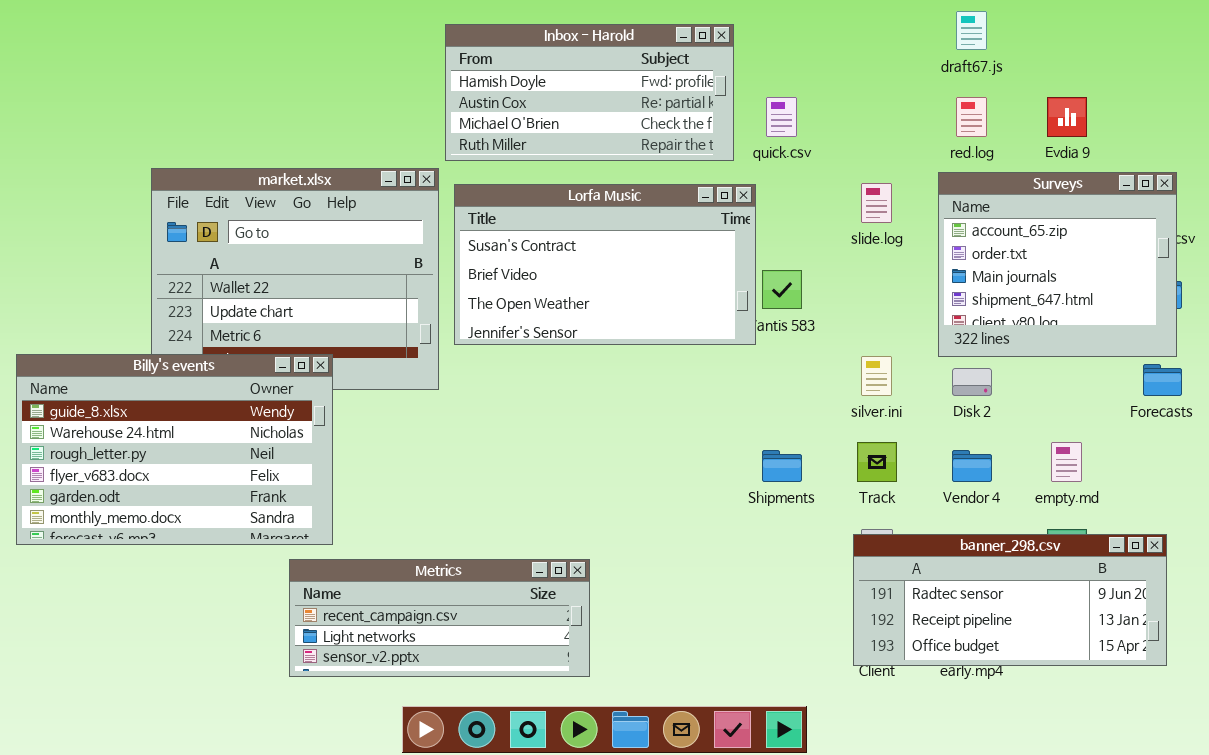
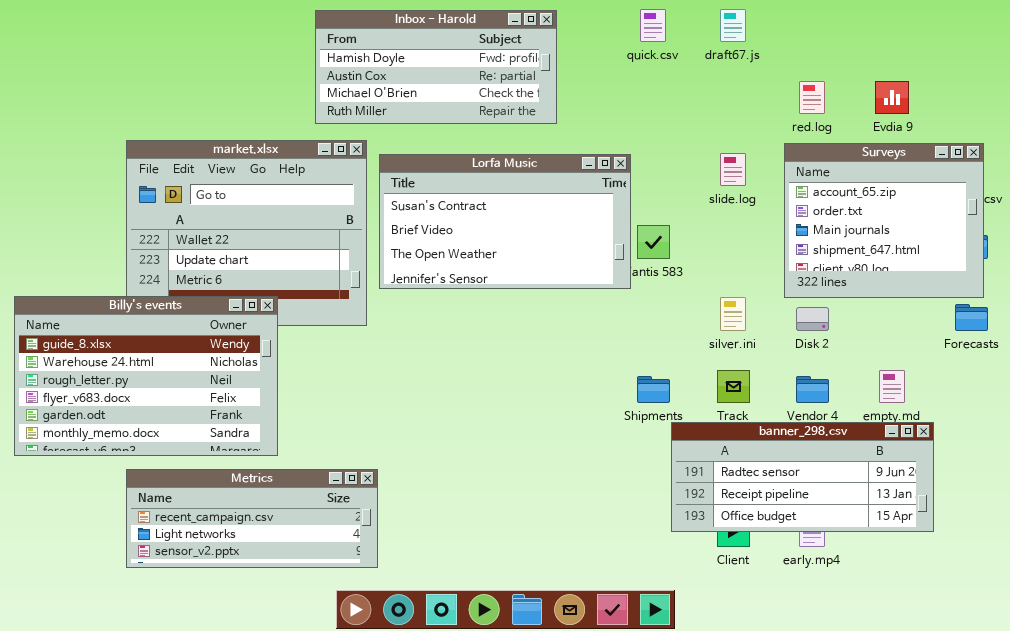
draft67.js: [956,11,987,50] -> [720,9,746,42], moved
Inbox - Harold: [445,24,734,161] -> [315,10,557,124], moved
quick.csv: [766,97,797,137] -> [640,9,666,42], moved
banner_298.csv: [853,534,1167,666] -> [671,422,934,532], moved
Metrics: [289,559,590,677] -> [126,469,378,568], moved

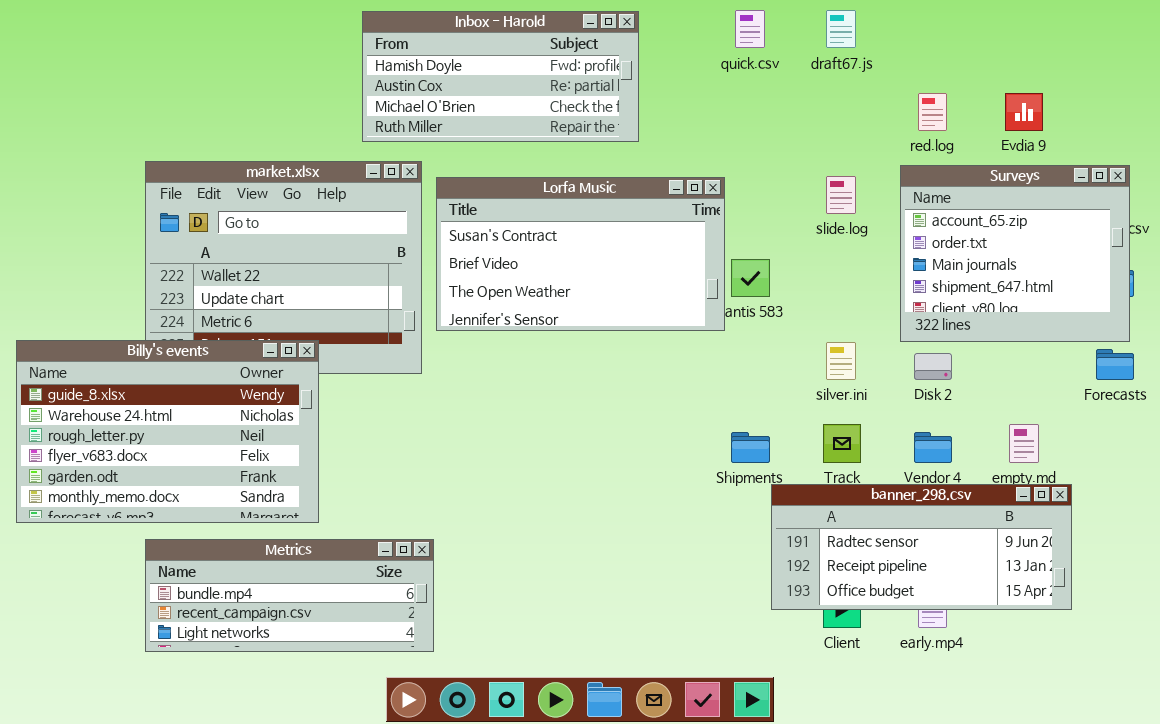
Metrics: [126,469,378,568] -> [145,539,434,652], scrolled up 1 row

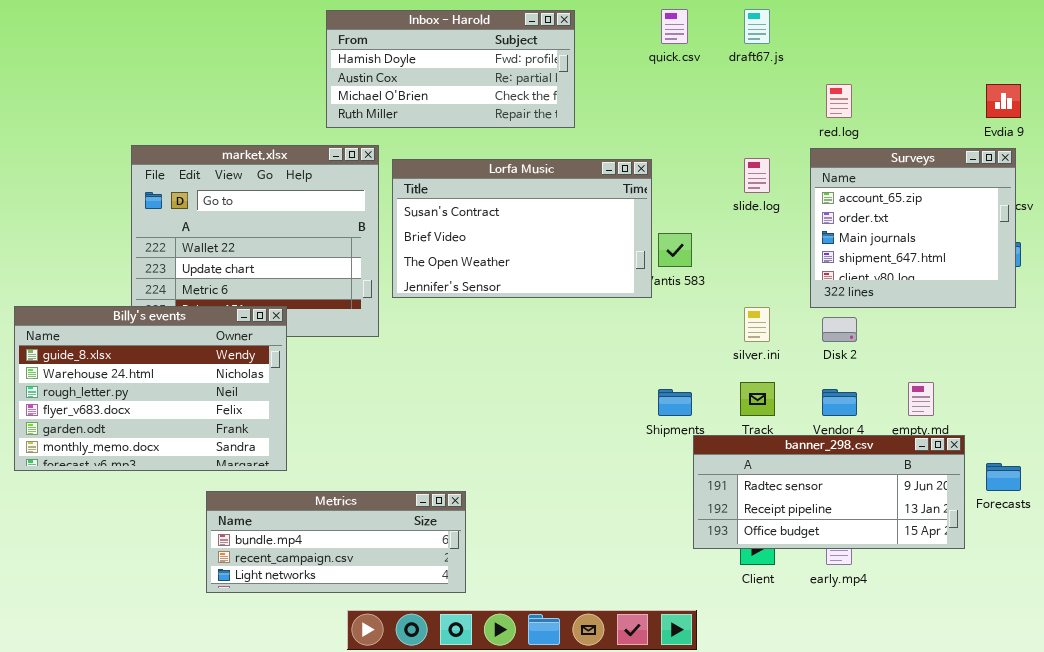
Evdia 9: [1005,93,1043,131] -> [986,84,1021,118], moved
Forecasts: [1096,349,1134,380] -> [986,463,1021,491], moved
Metrics: [145,539,434,652] -> [206,491,466,593], moved

